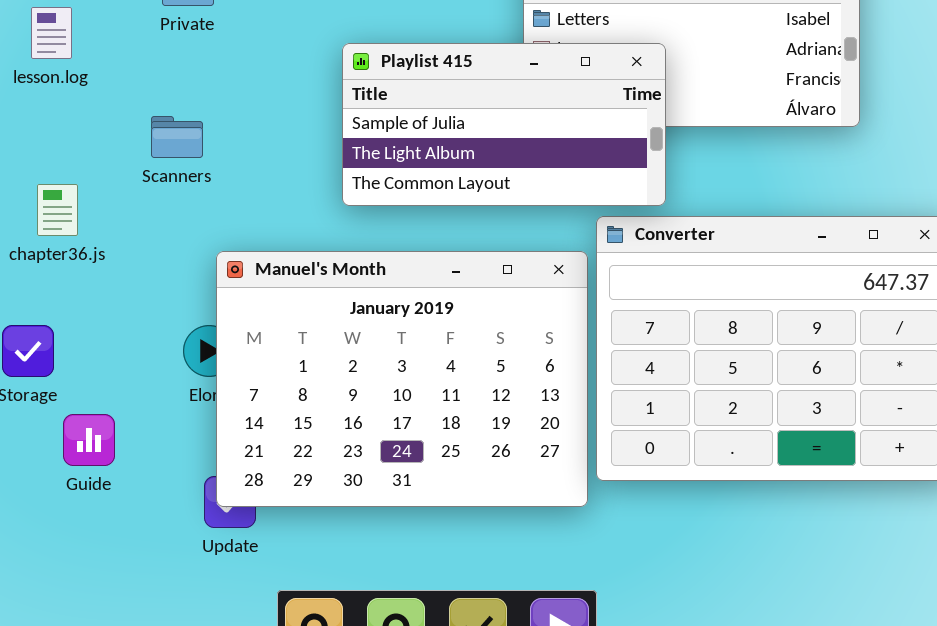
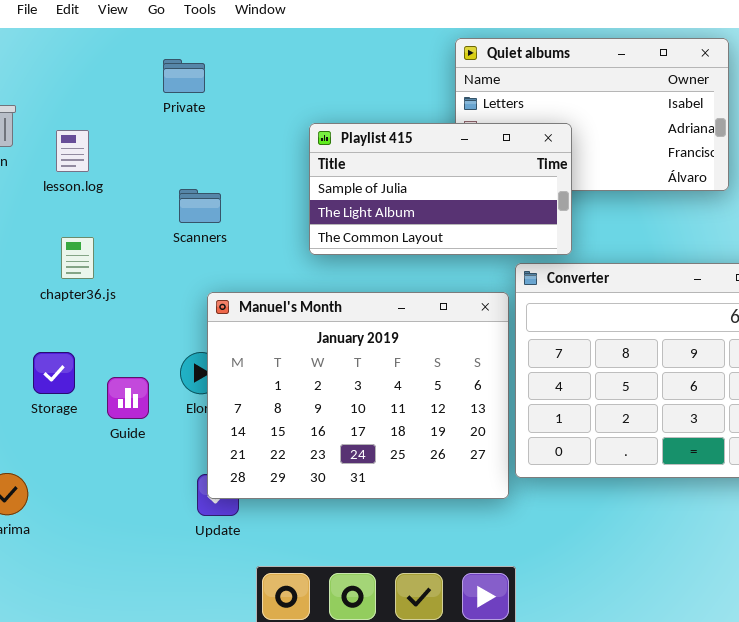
lesson.log: [31,7,72,59] -> [56,130,89,172], moved
Scanners: [151,116,203,158] -> [179,189,221,223], moved
Guide: [63,414,115,466] -> [107,377,149,419], moved

